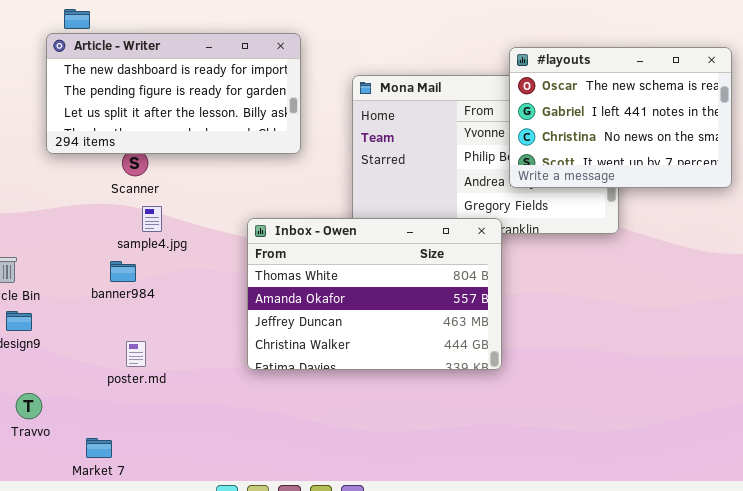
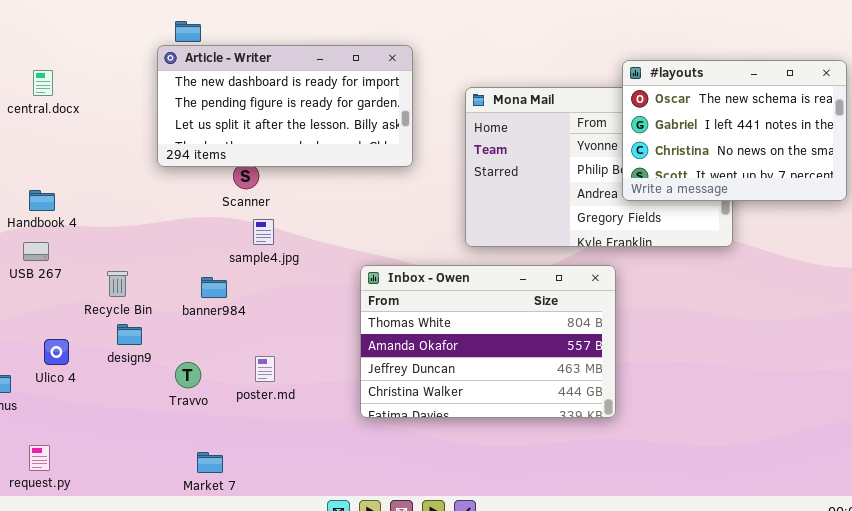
Inbox - Owen: [247,218,502,370] -> [360,265,616,418], moved
banner984: [110,261,136,282] -> [201,277,227,298], moved
poster.md: [126,341,146,367] -> [255,356,275,382], moved
Travvo: [16,393,42,419] -> [175,362,201,388], moved

